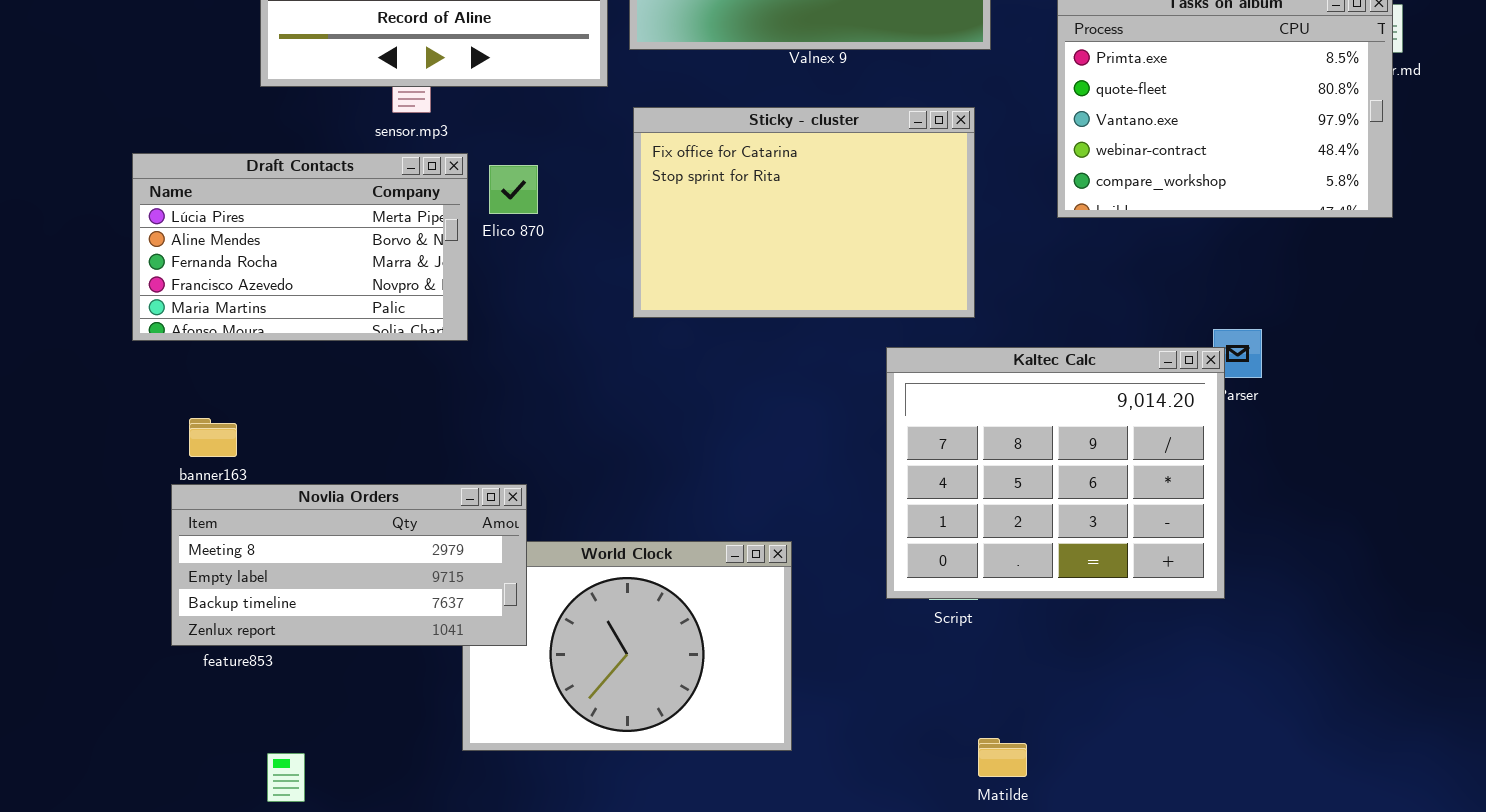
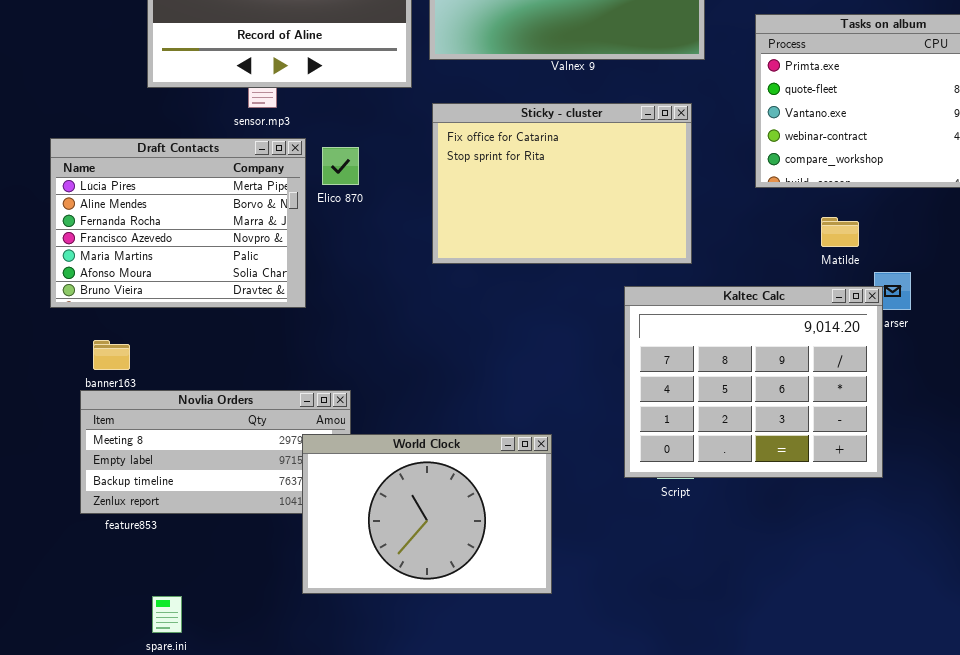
Draft Contacts: [132,153,468,341] -> [50,138,306,308], resized
World Clock: [462,541,792,751] -> [302,434,552,594], raised
Matilde: [978,738,1027,777] -> [821,217,859,247], moved

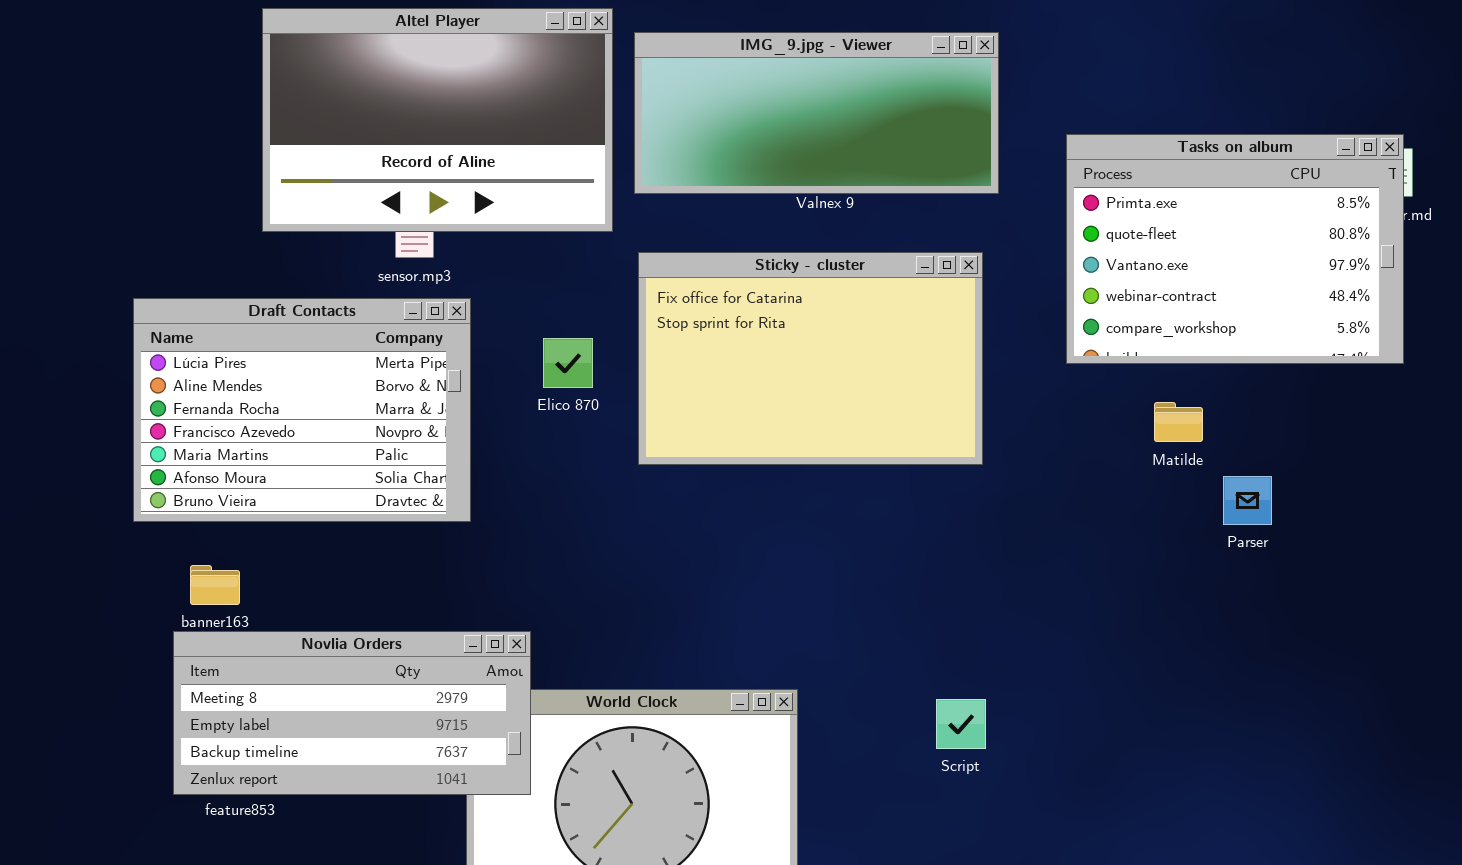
Elico 870: [322,147,359,185] -> [543,338,593,388], moved
Kaltec Calc: [624,286,883,478] -> none, closed
Novlia Orders: [80,390,351,514] -> [173,631,531,795], raised

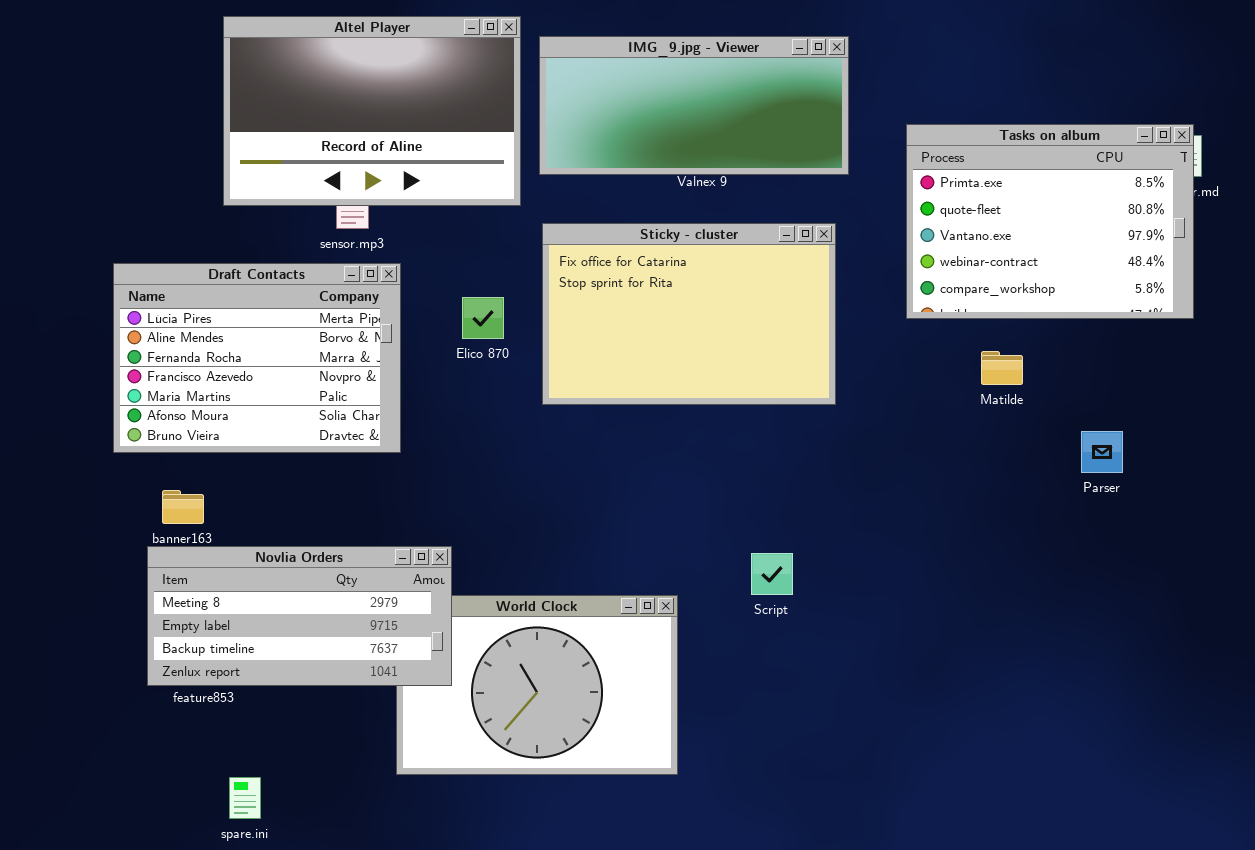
Parser: [1223,476,1272,525] -> [1081,431,1123,473], moved
Script: [936,699,986,749] -> [751,553,793,595], moved

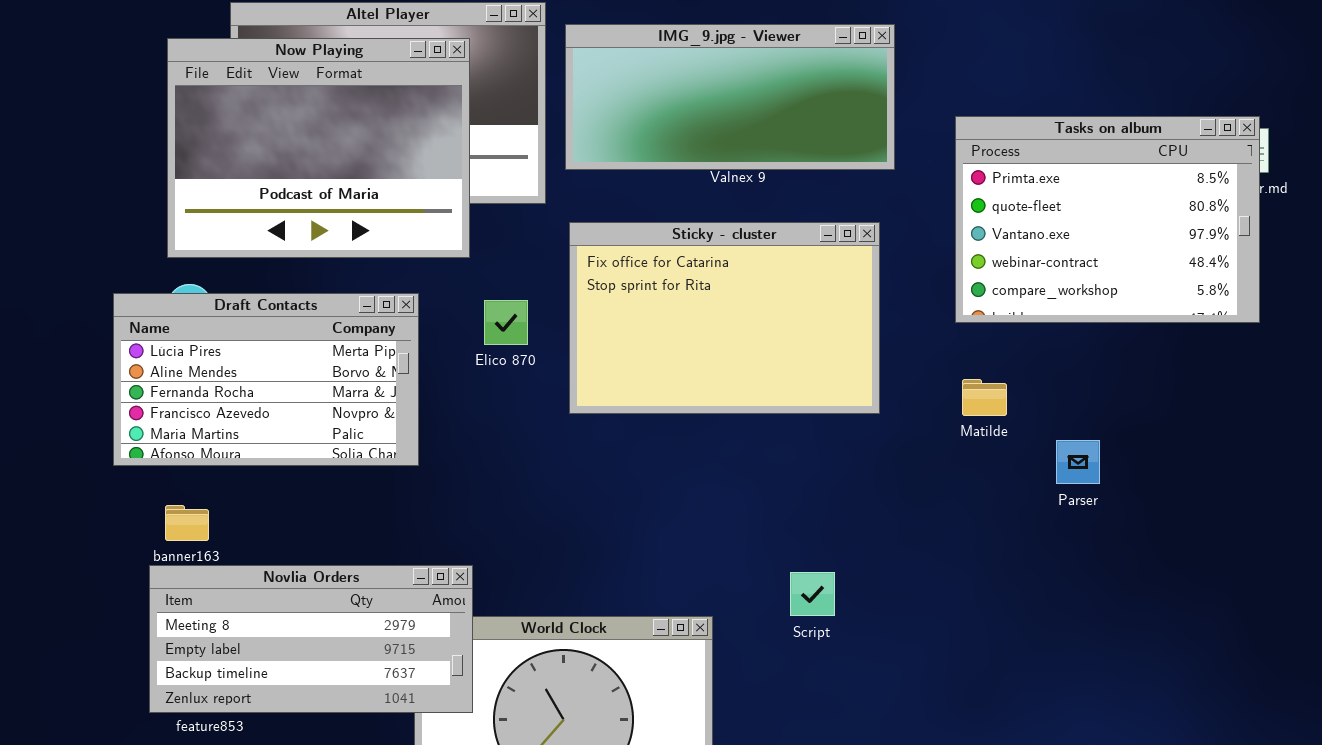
Now Playing: none -> [167,38,470,258], opened
Draft Contacts: [113,263,401,453] -> [113,293,419,466], resized
Matilde: [981,351,1023,385] -> [962,379,1007,416], moved
Parser: [1081,431,1123,473] -> [1056,440,1100,484], moved

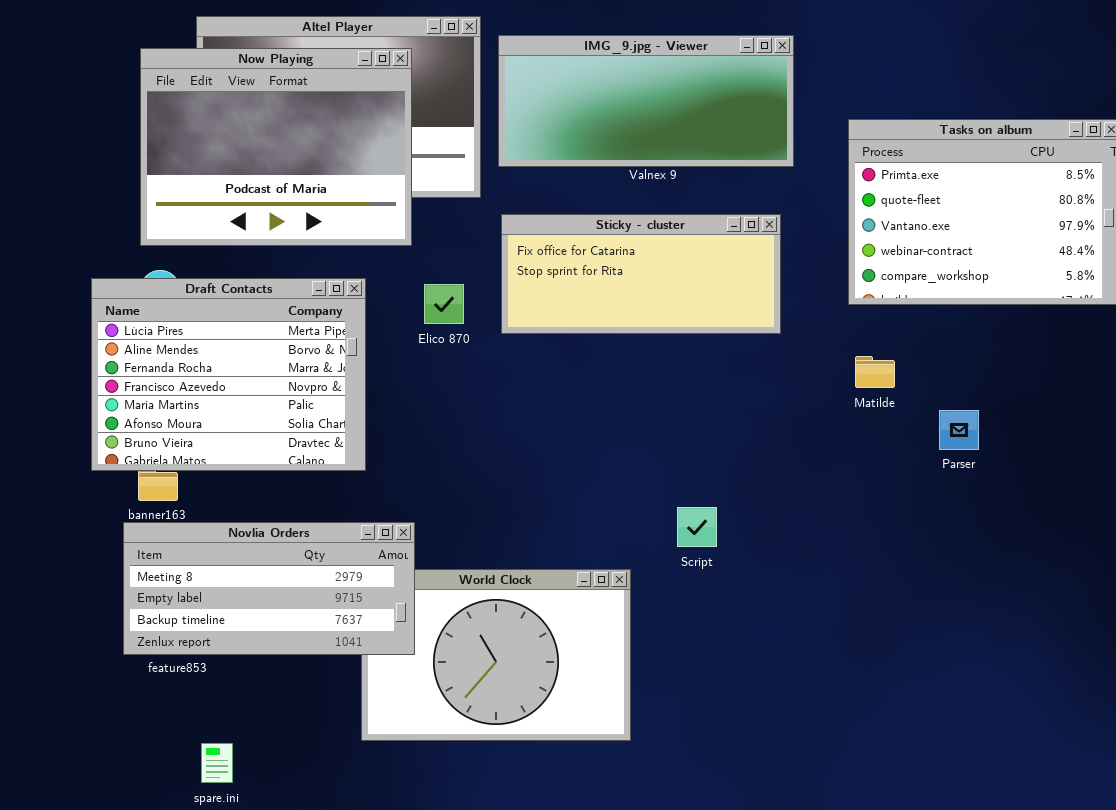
Sticky - cluster: [569,222,880,414] -> [501,214,781,334], resized
Draft Contacts: [113,293,419,466] -> [91,278,366,471], resized
Script: [790,572,835,616] -> [677,507,717,547], moved

